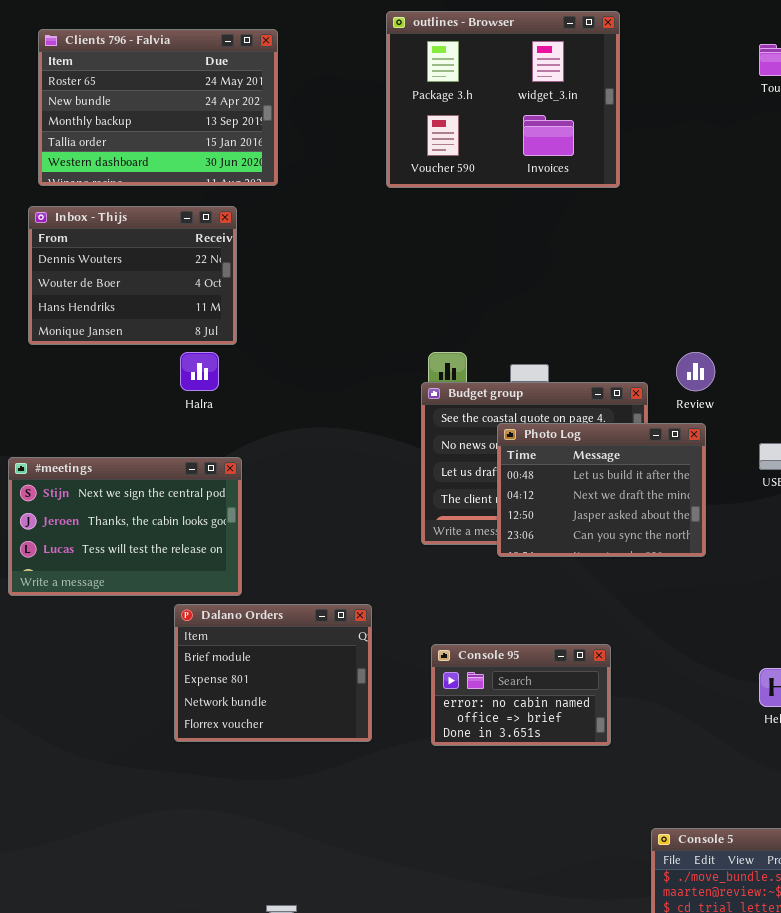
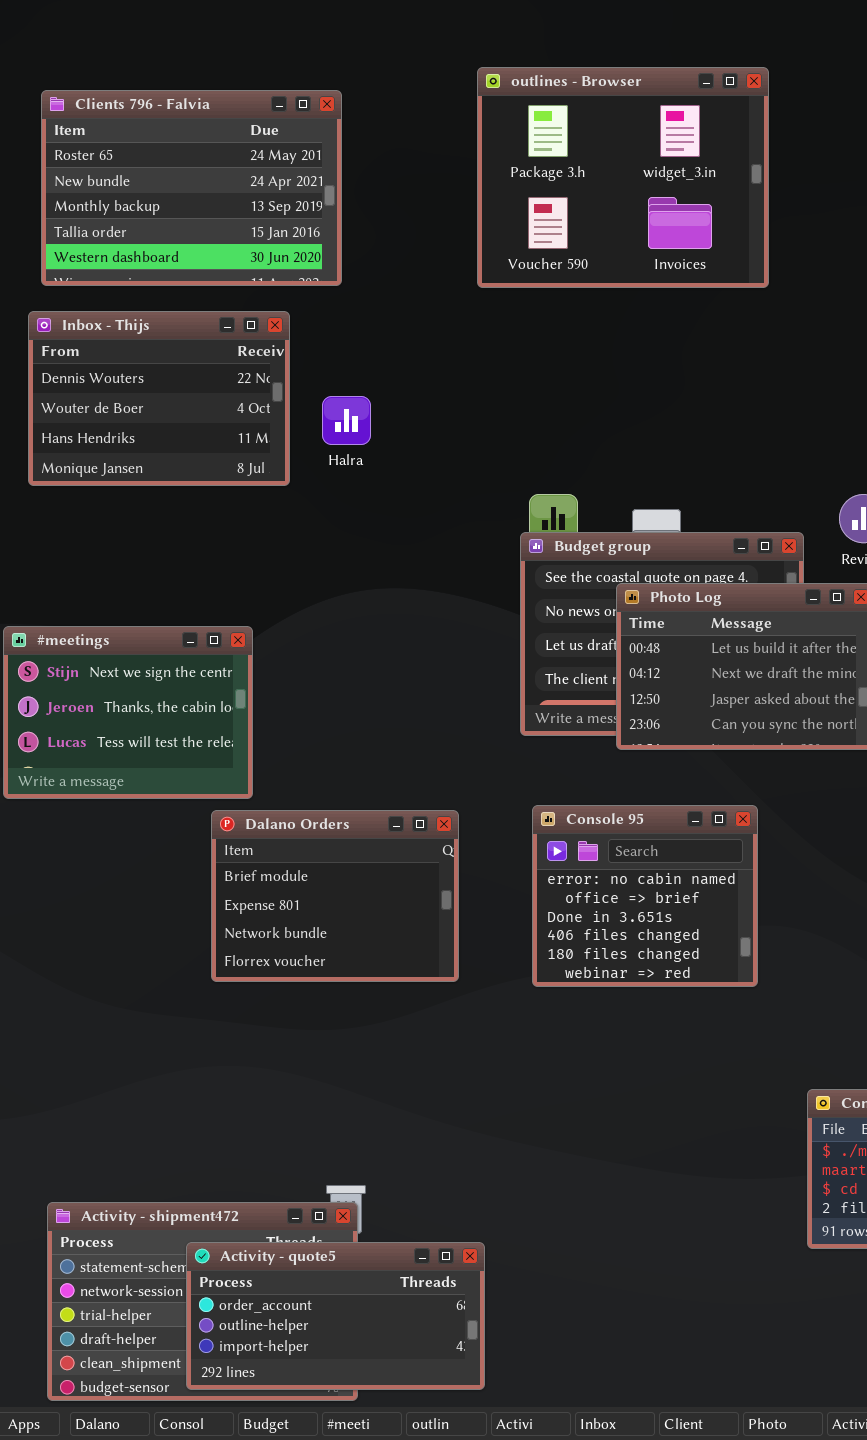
Halra: [180,352,219,391] -> [322,396,371,445], moved
#meetings: [8,457,242,596] -> [3,626,253,799], resized
Console 95: [431,644,611,746] -> [532,805,758,987], resized

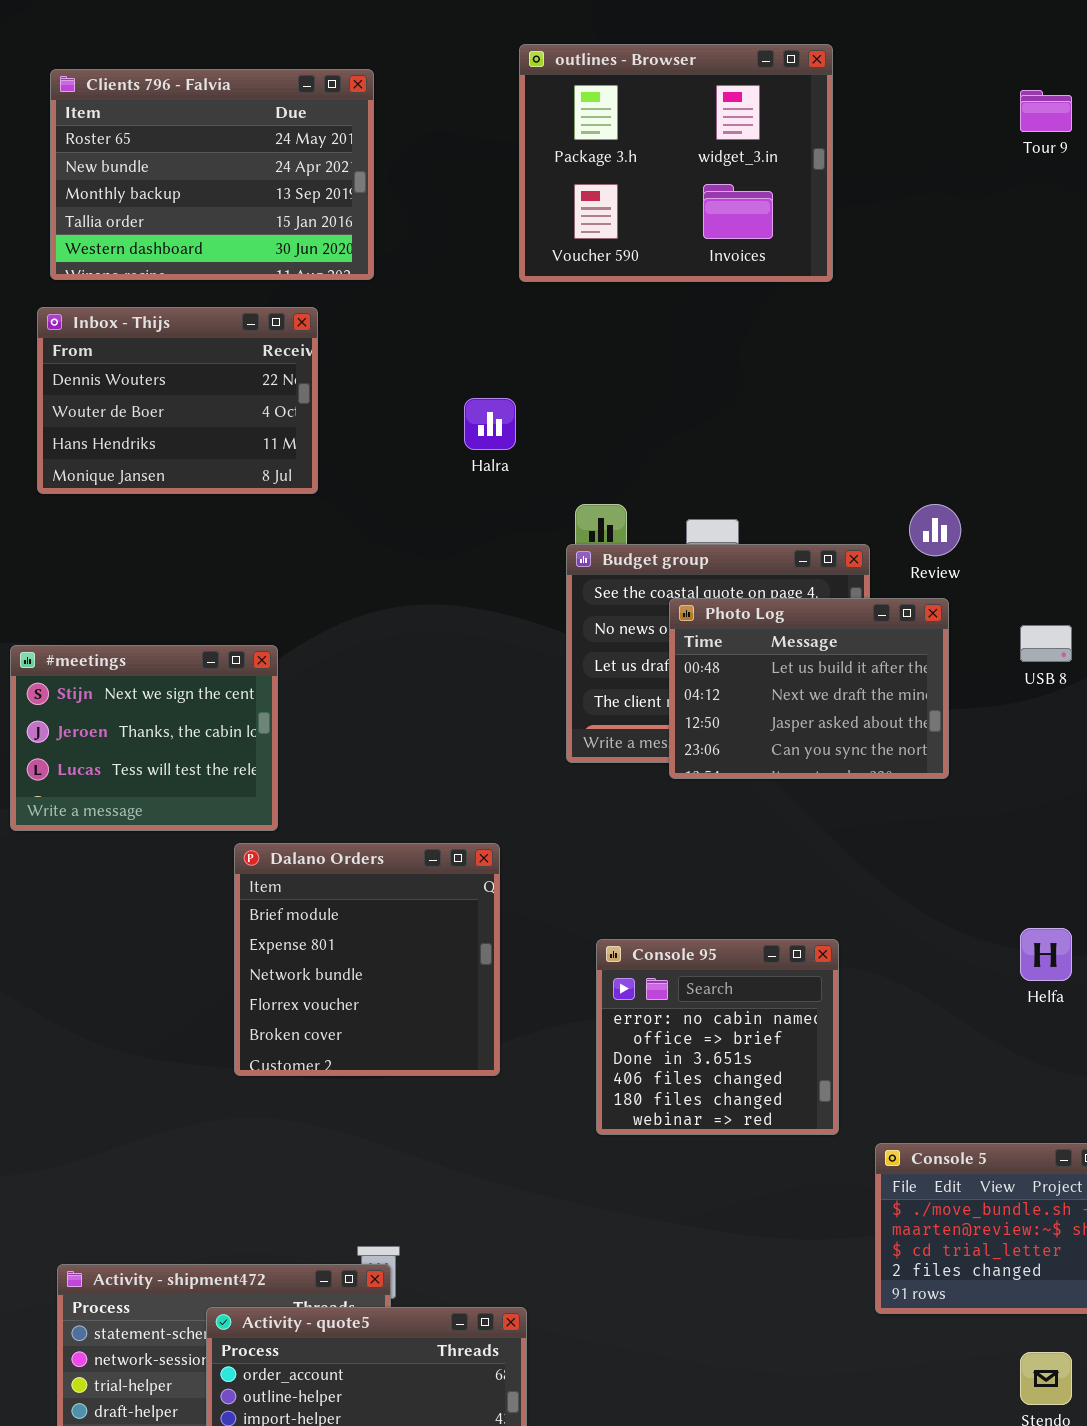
Halra: [322,396,371,445] -> [464,398,516,450], moved
Console 95: [532,805,758,987] -> [596,939,839,1135], moved
Dalano Orders: [211,810,459,982] -> [234,843,500,1076], resized

